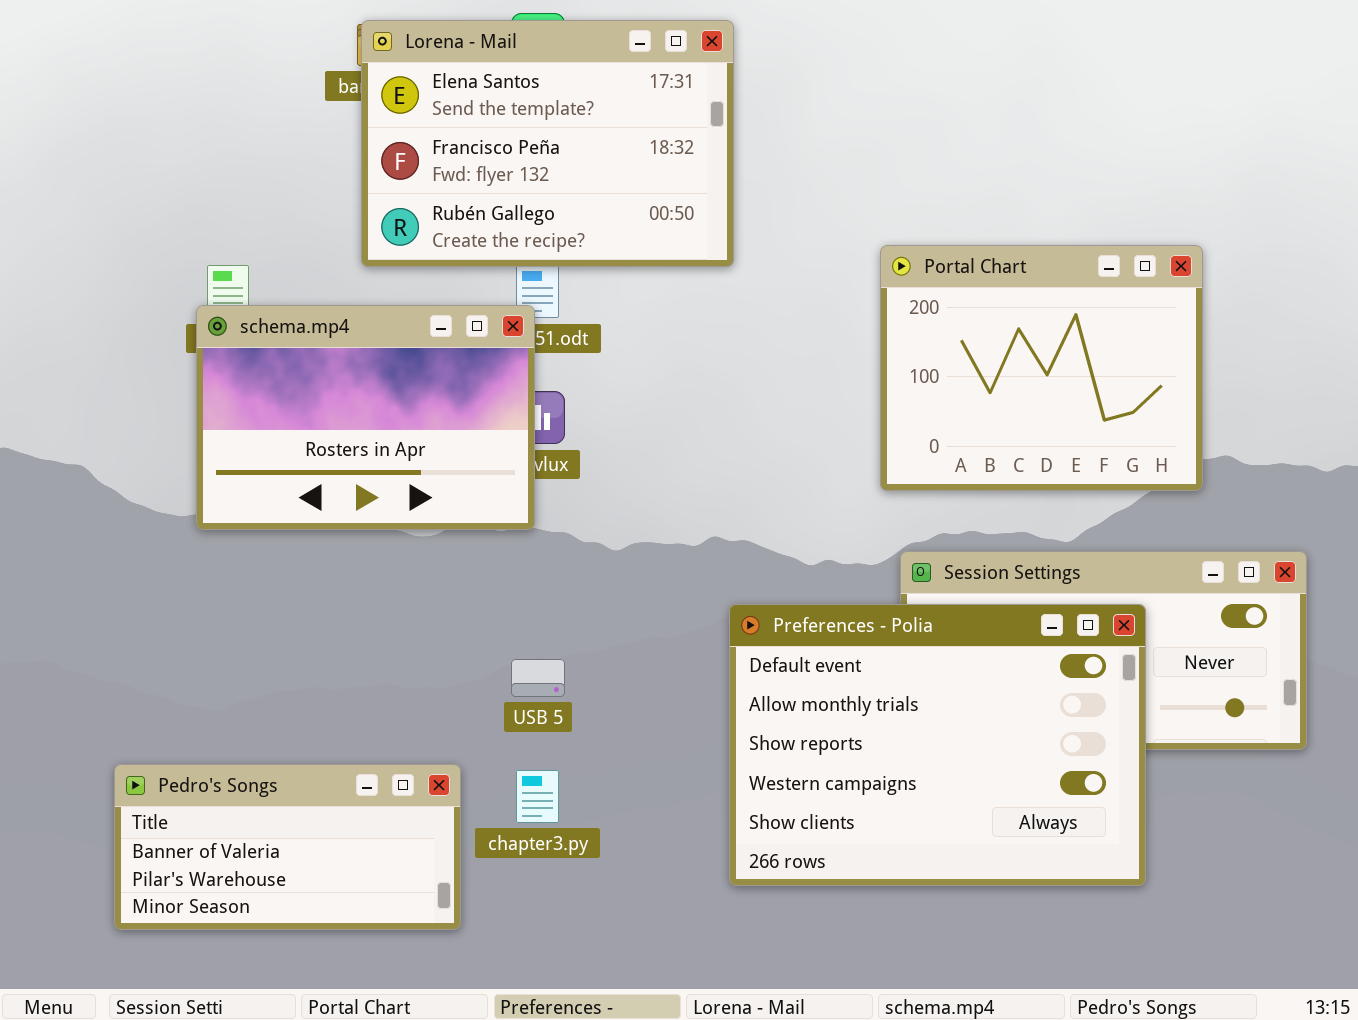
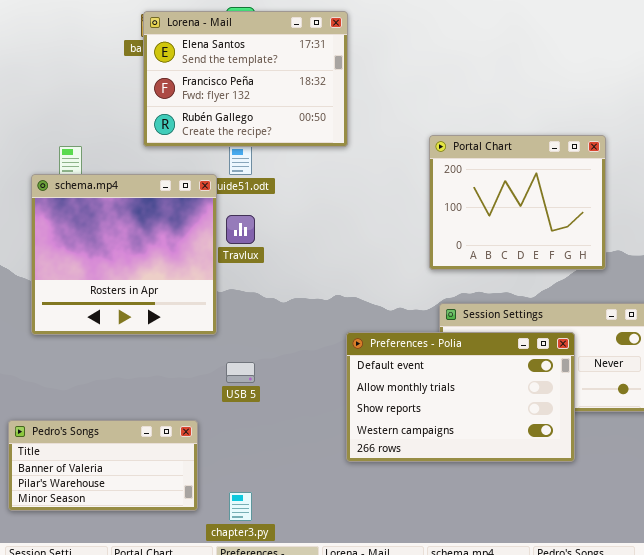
schema.mp4: [196,305,535,530] -> [31,174,217,335], moved, resized
Preferences - Polia: [729,604,1146,886] -> [346,332,575,462], resized
chapter3.py: [516,770,559,823] -> [229,492,252,521], moved

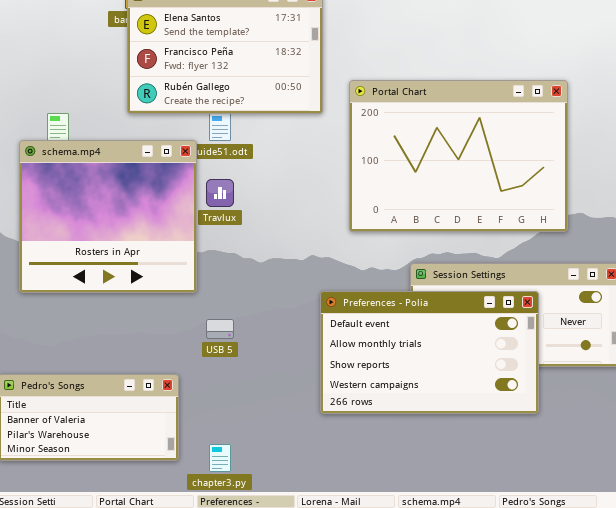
Portal Chart: [429,135,606,270] -> [349,80,568,232], resized

